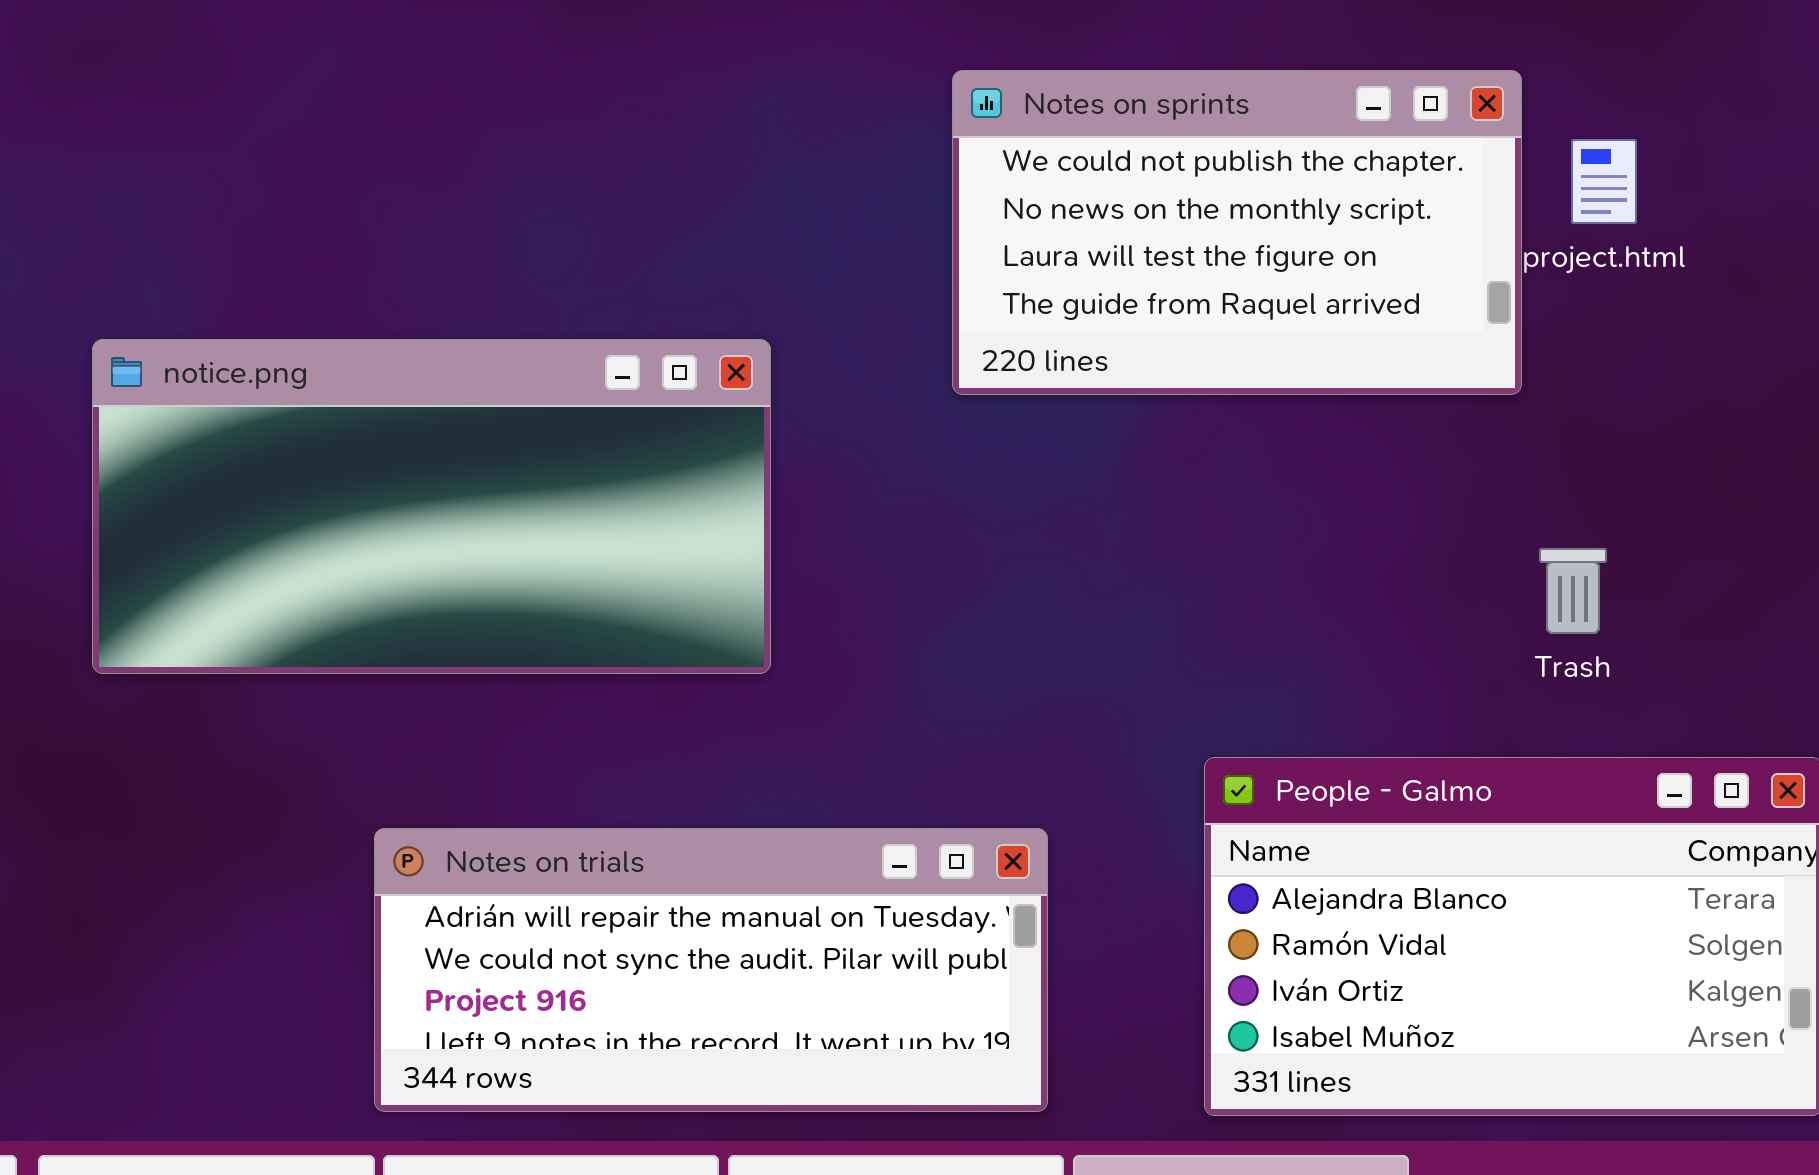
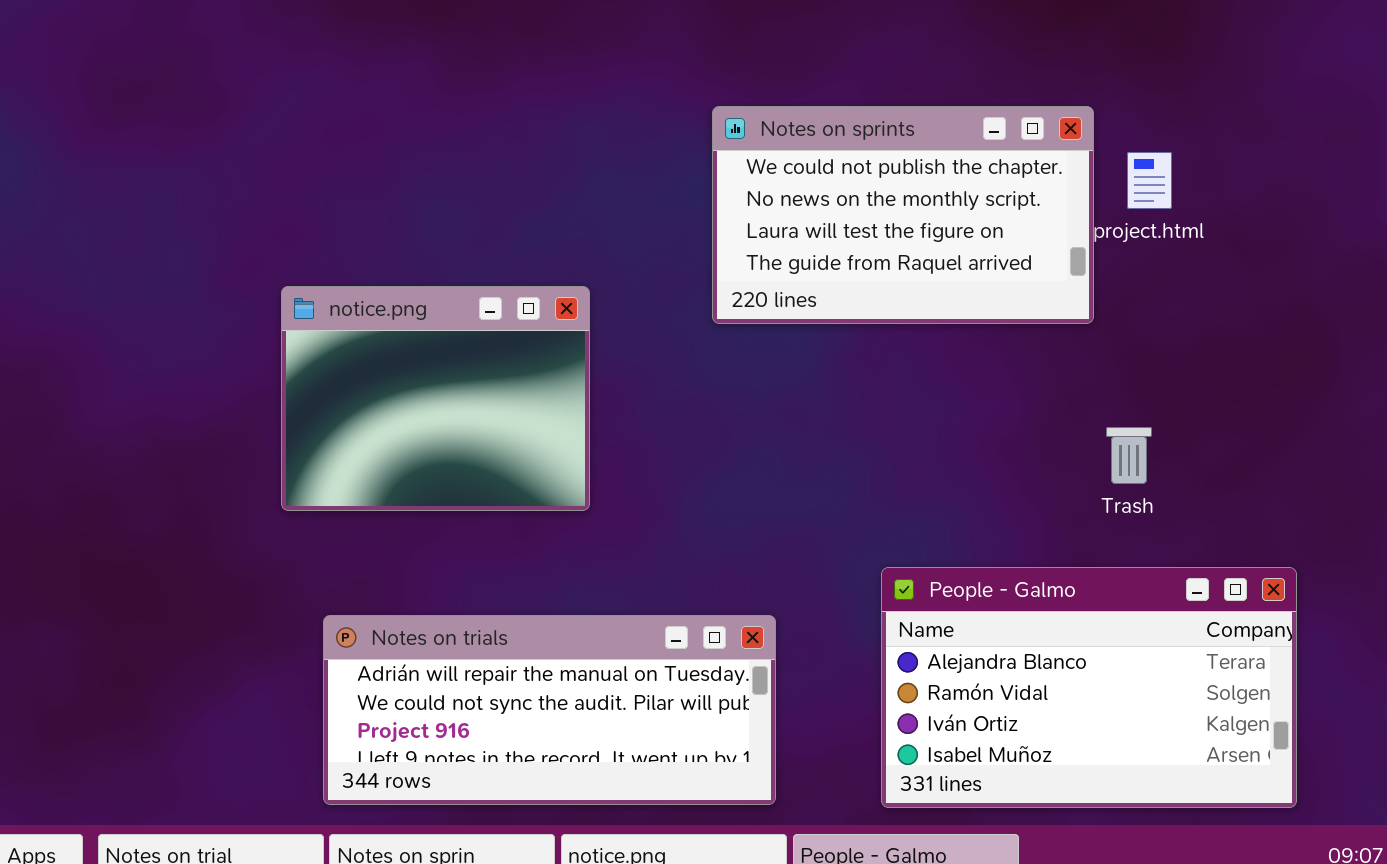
notice.png: [92,339,771,674] -> [281,286,590,511], resized

